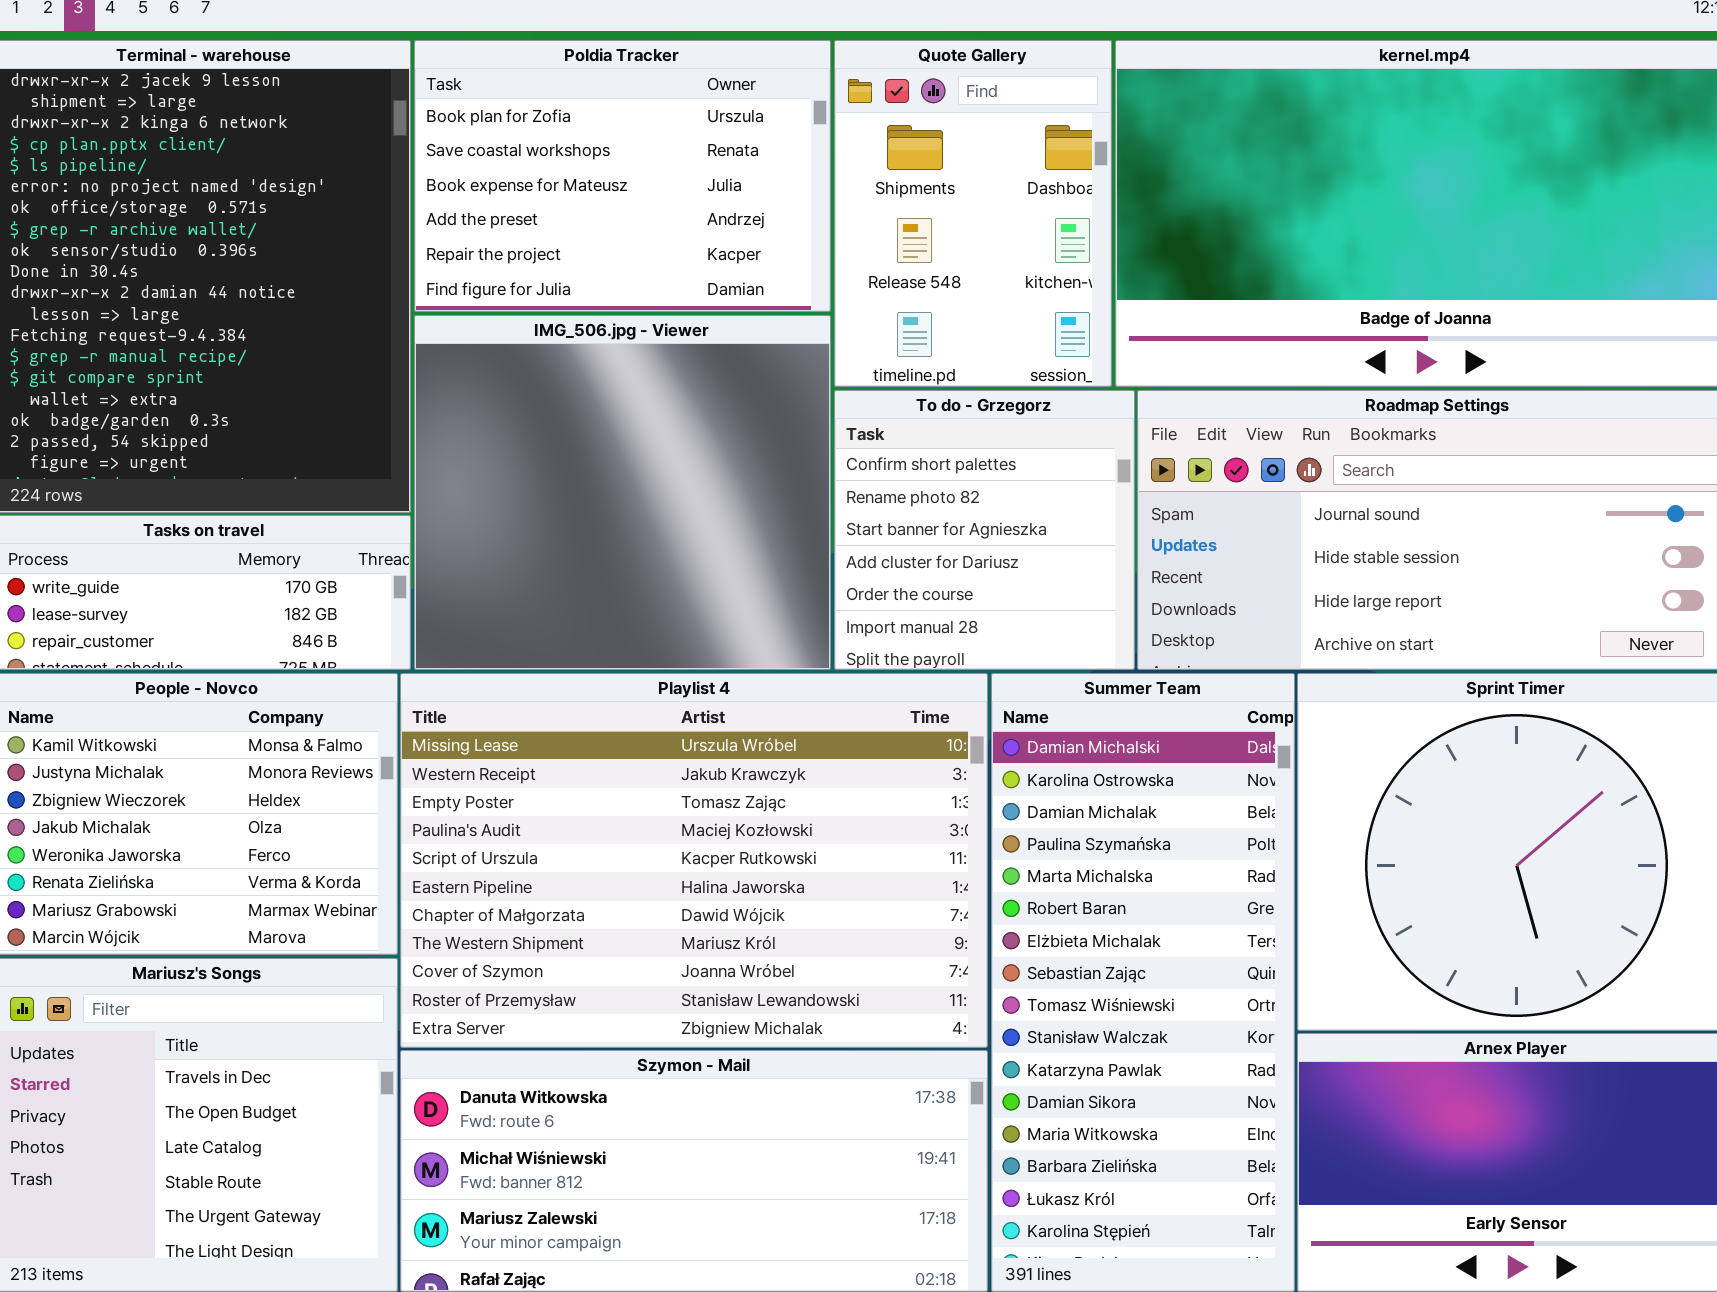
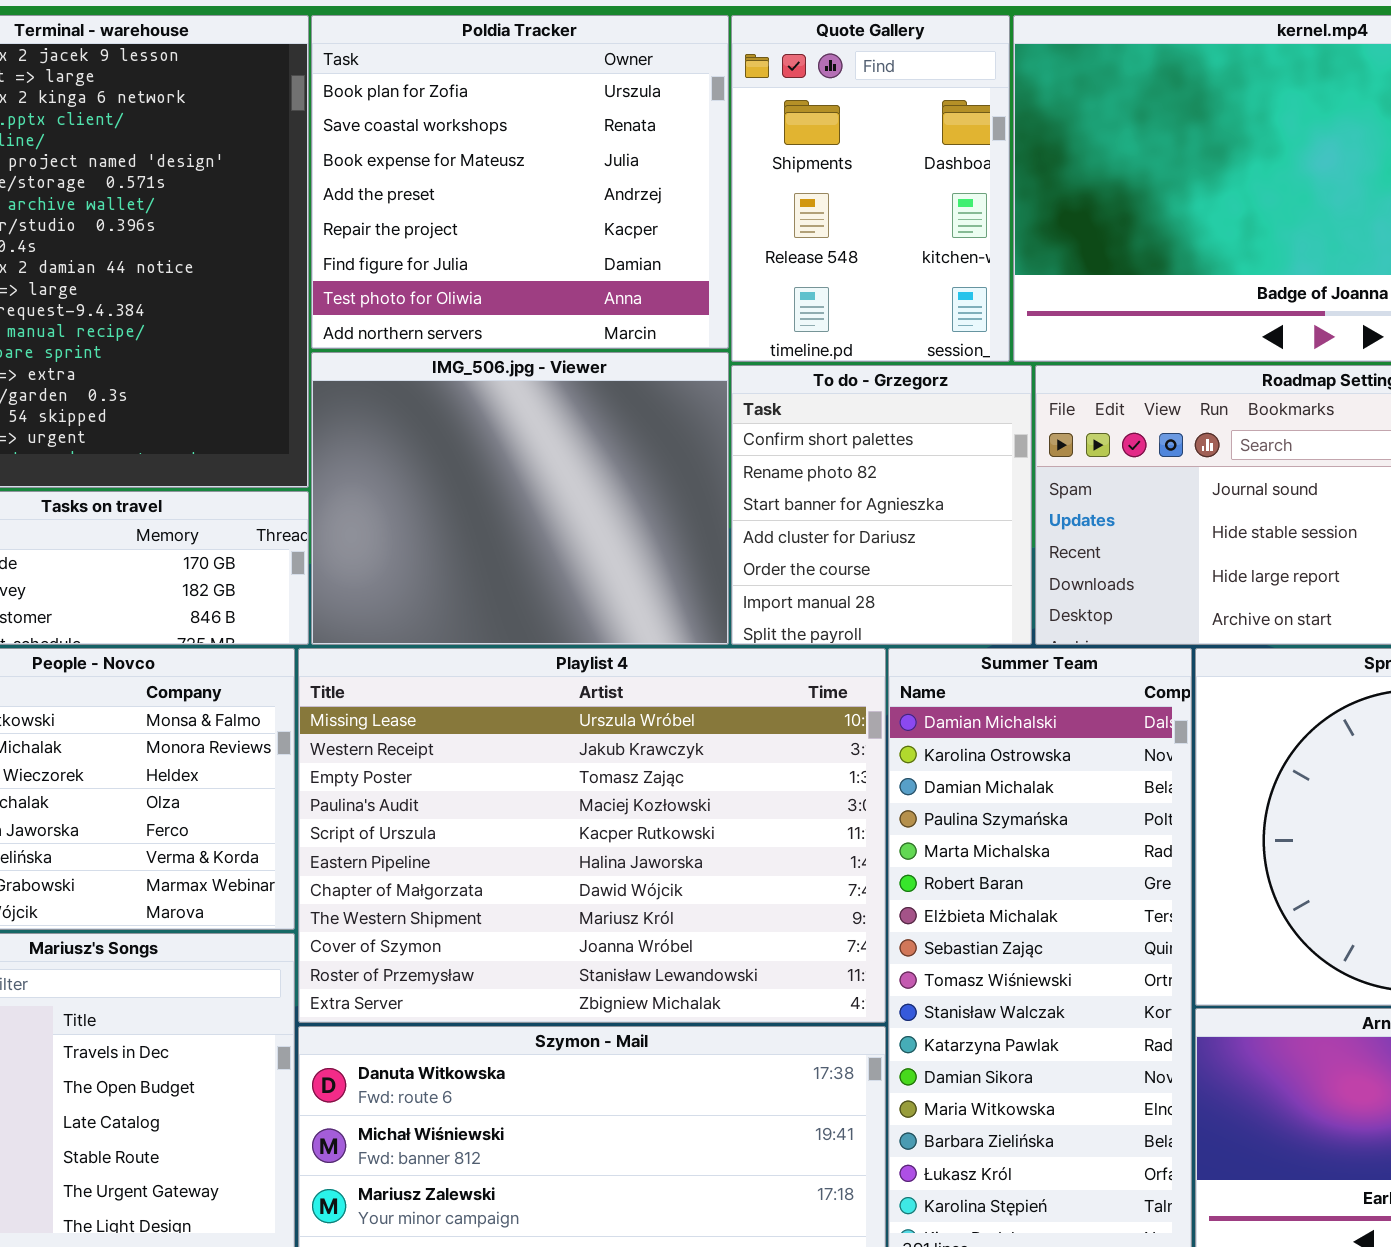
Poldia Tracker: [414,40,831,312] -> [311,15,729,349], resized
IMG_506.jpg - Viewer: [414,315,831,670] -> [311,352,729,645], resized

